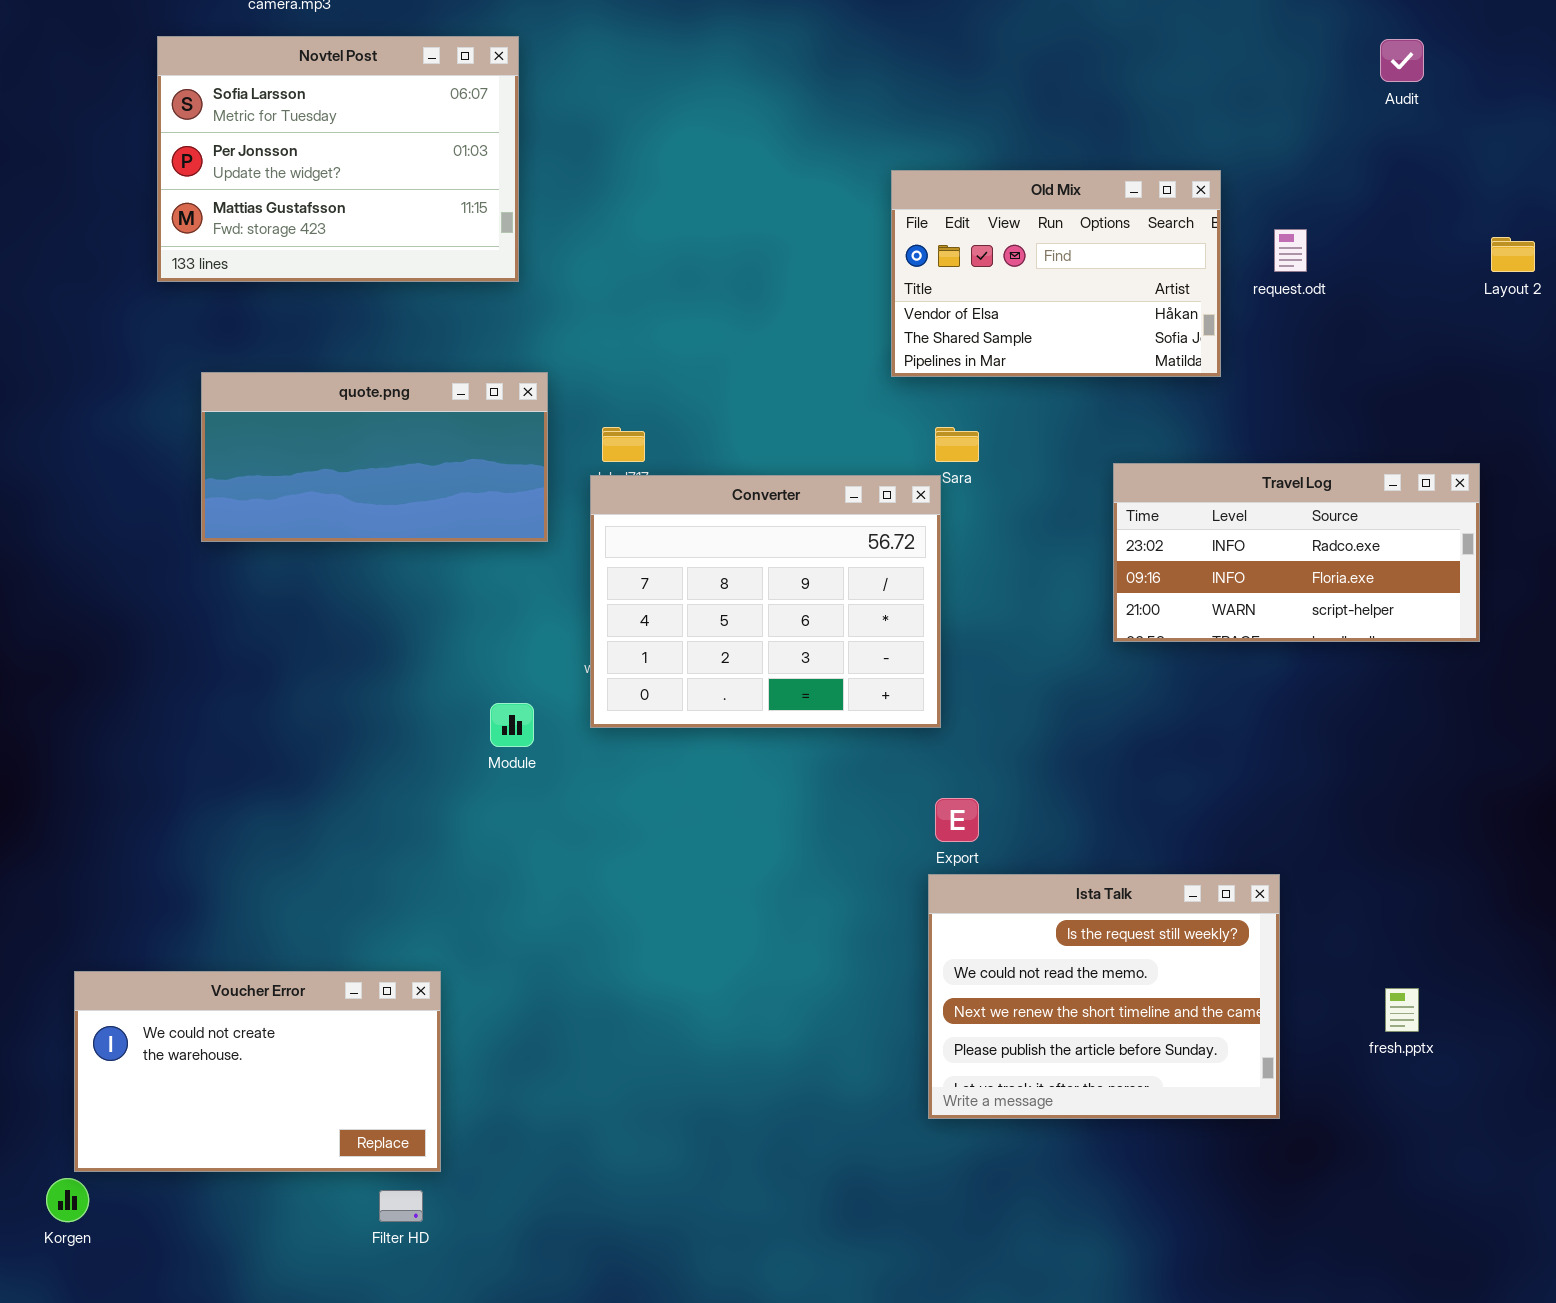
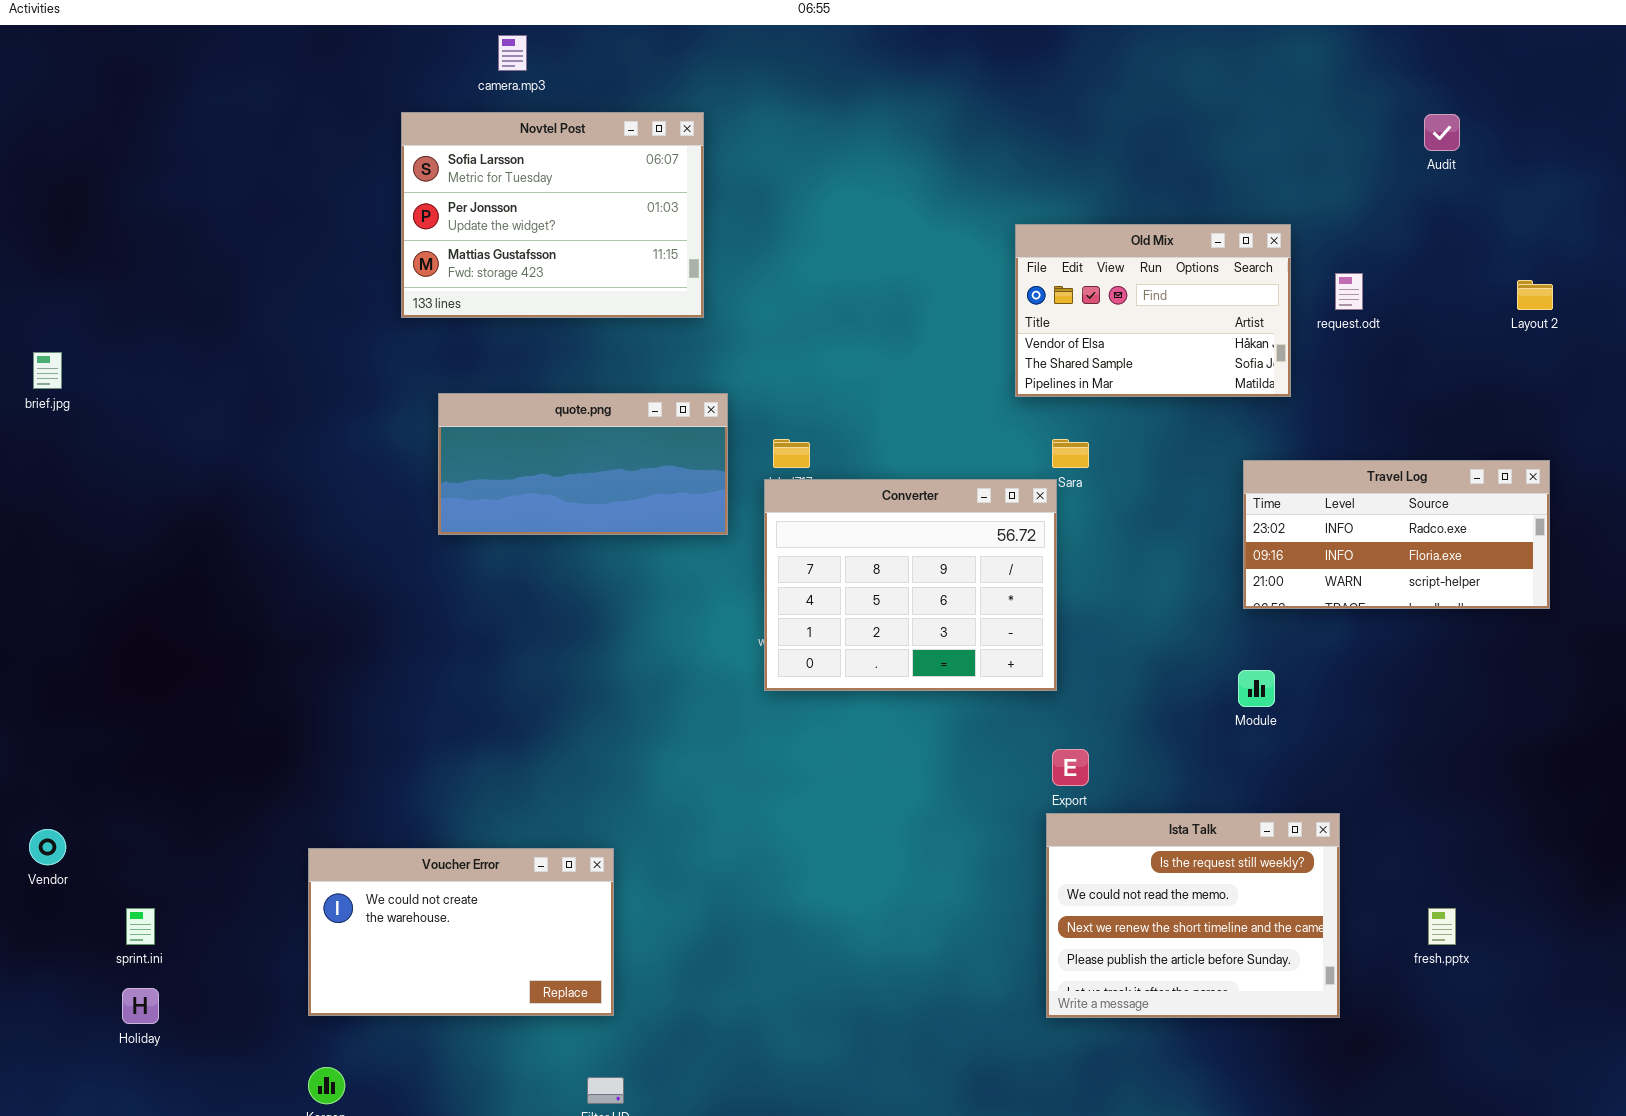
Travel Log: [1113,463,1480,642] -> [1243,460,1550,609], moved
Module: [490,703,534,747] -> [1238,670,1275,707], moved
Voucher Error: [74,971,441,1172] -> [308,848,614,1016], moved

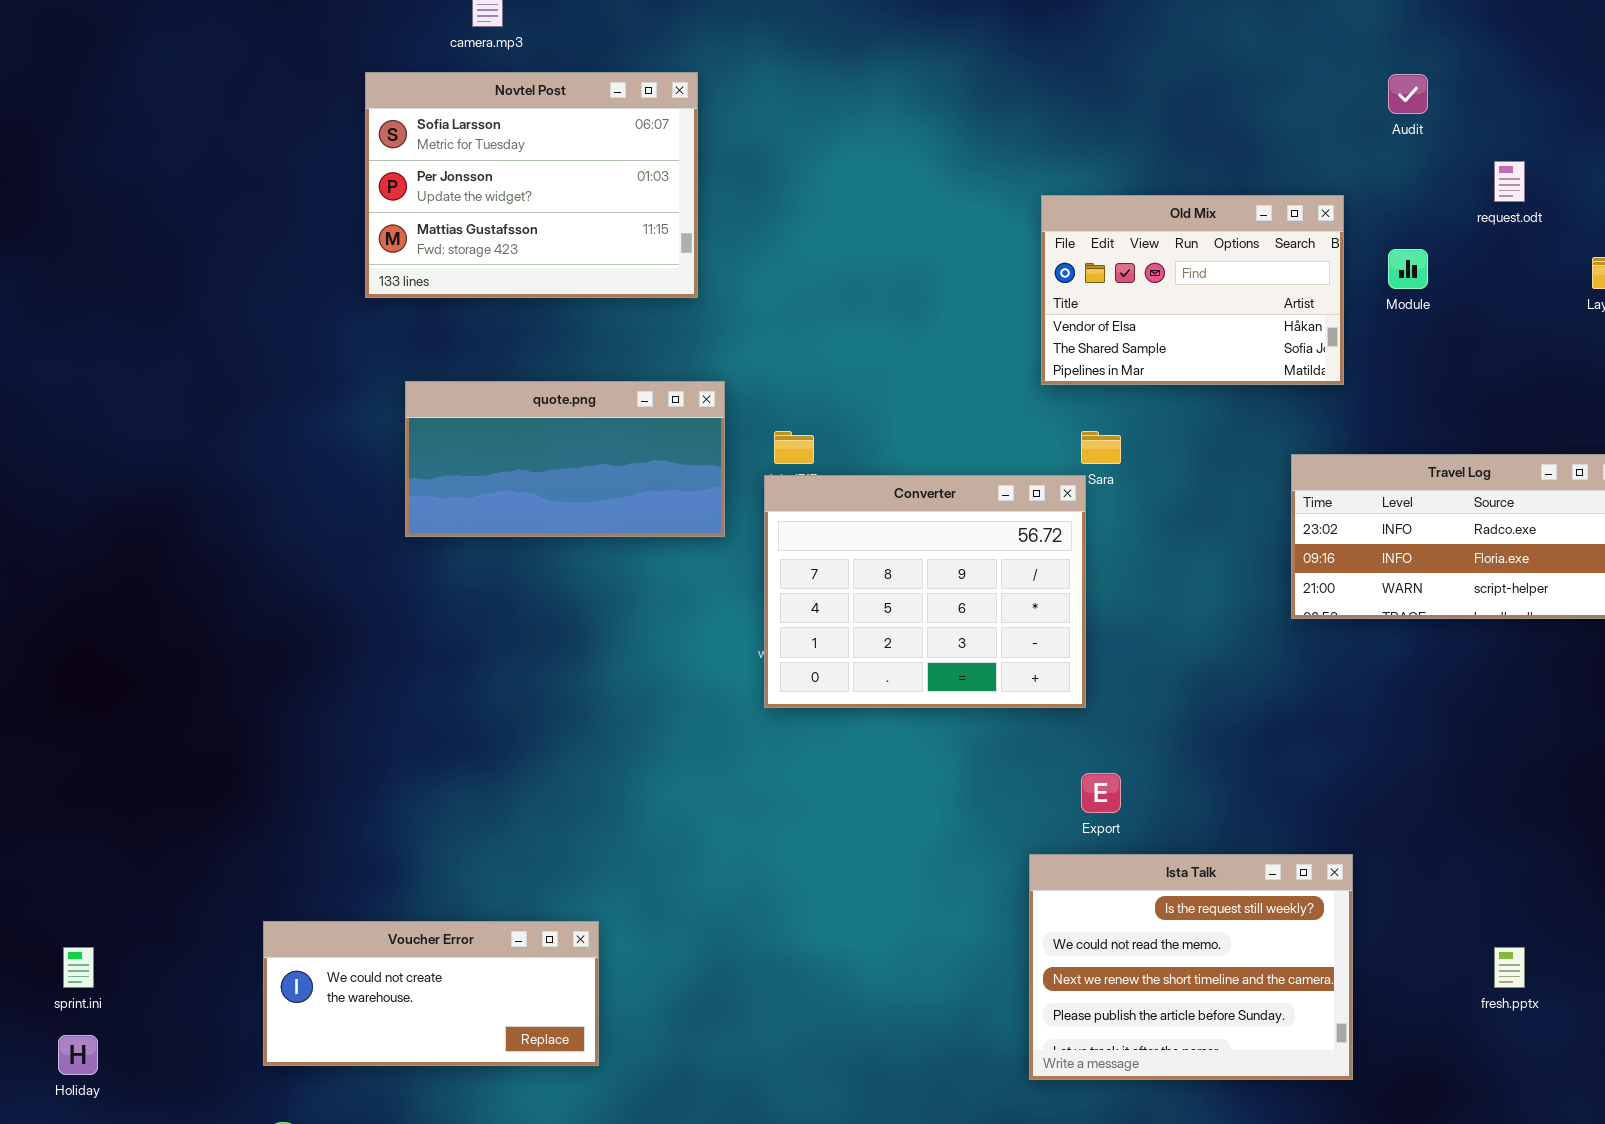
Audit: [1424,114,1460,151] -> [1388,74,1428,114], moved
request.odt: [1335,273,1363,310] -> [1494,161,1525,202], moved
Module: [1238,670,1275,707] -> [1388,249,1428,289], moved
Ista Talk: [1046,813,1340,1018] -> [1029,854,1353,1080], moved
Voucher Error: [308,848,614,1016] -> [263,921,599,1066], resized

